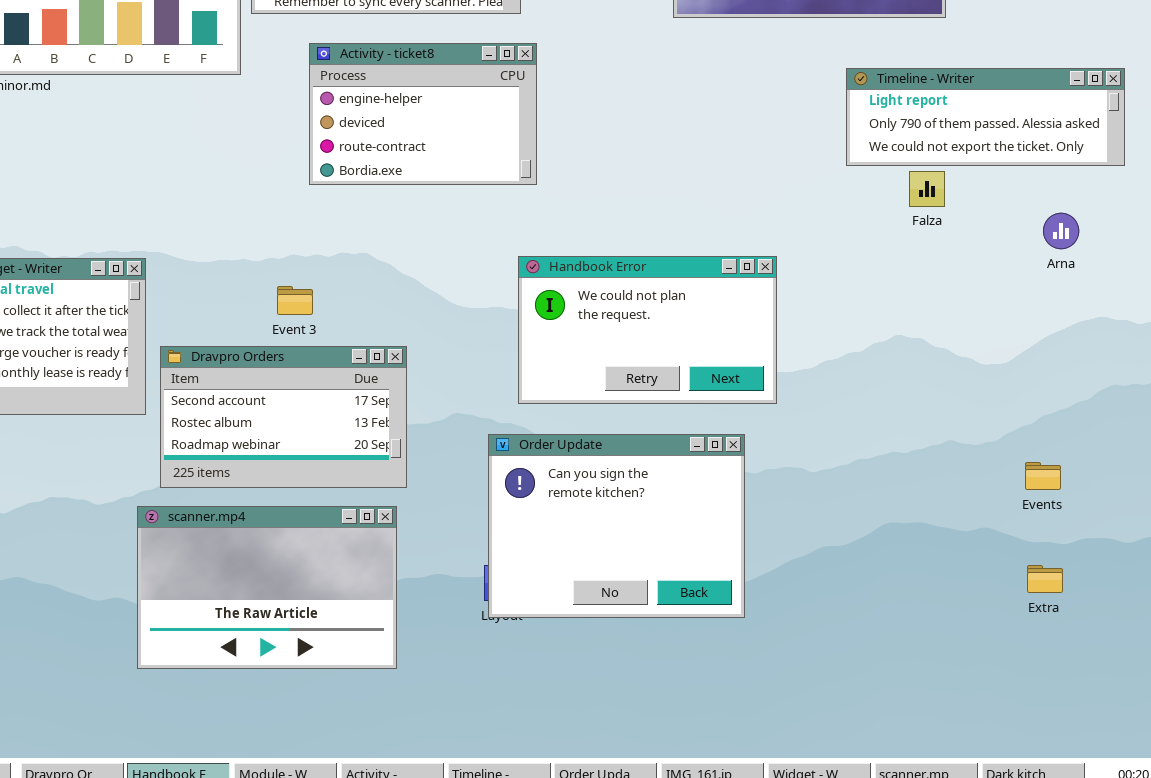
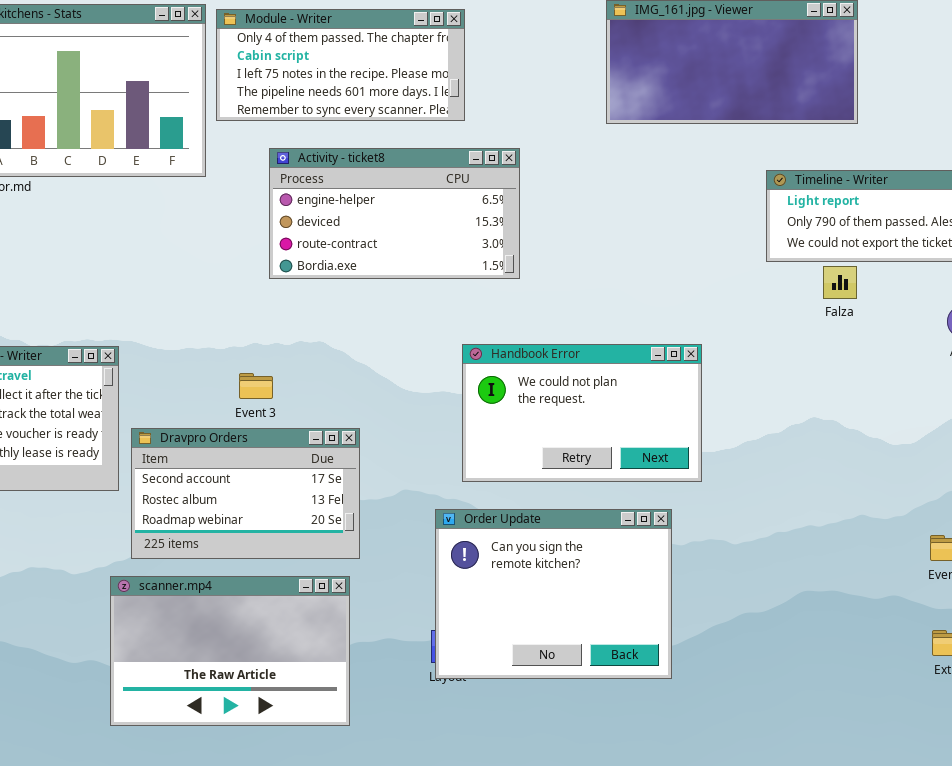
Activity - ticket8: [309,43,537,185] -> [269,148,520,279], resized

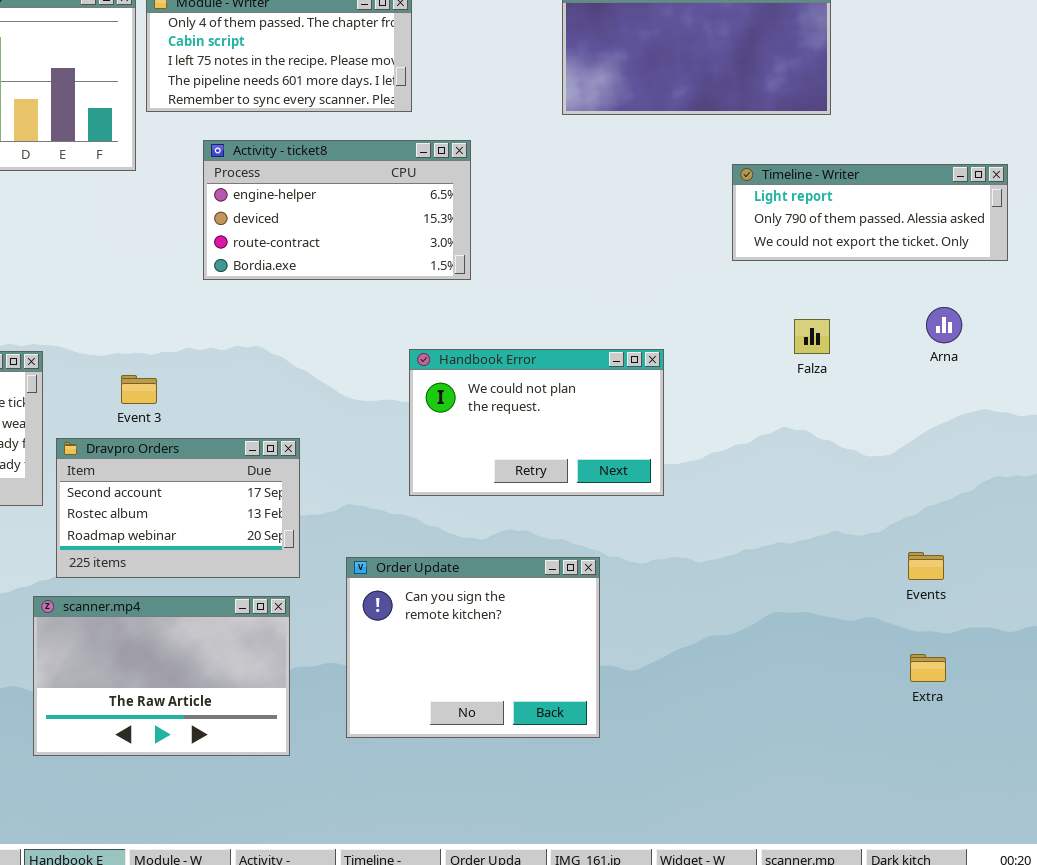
Falza: [823,266,857,299] -> [794,319,830,354], moved
Event 3: [239,373,273,399] -> [121,375,157,404], moved
Order Update: [435,509,672,679] -> [346,557,600,738], moved

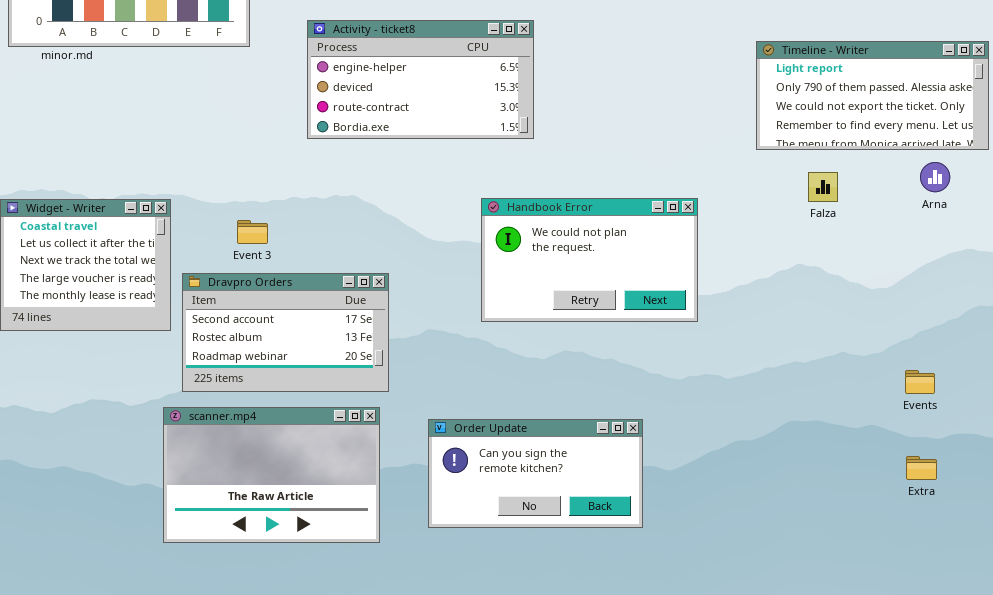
Timeline - Writer: [732,164,1008,261] -> [756,41,989,150], resized
Order Update: [346,557,600,738] -> [428,419,643,528], resized

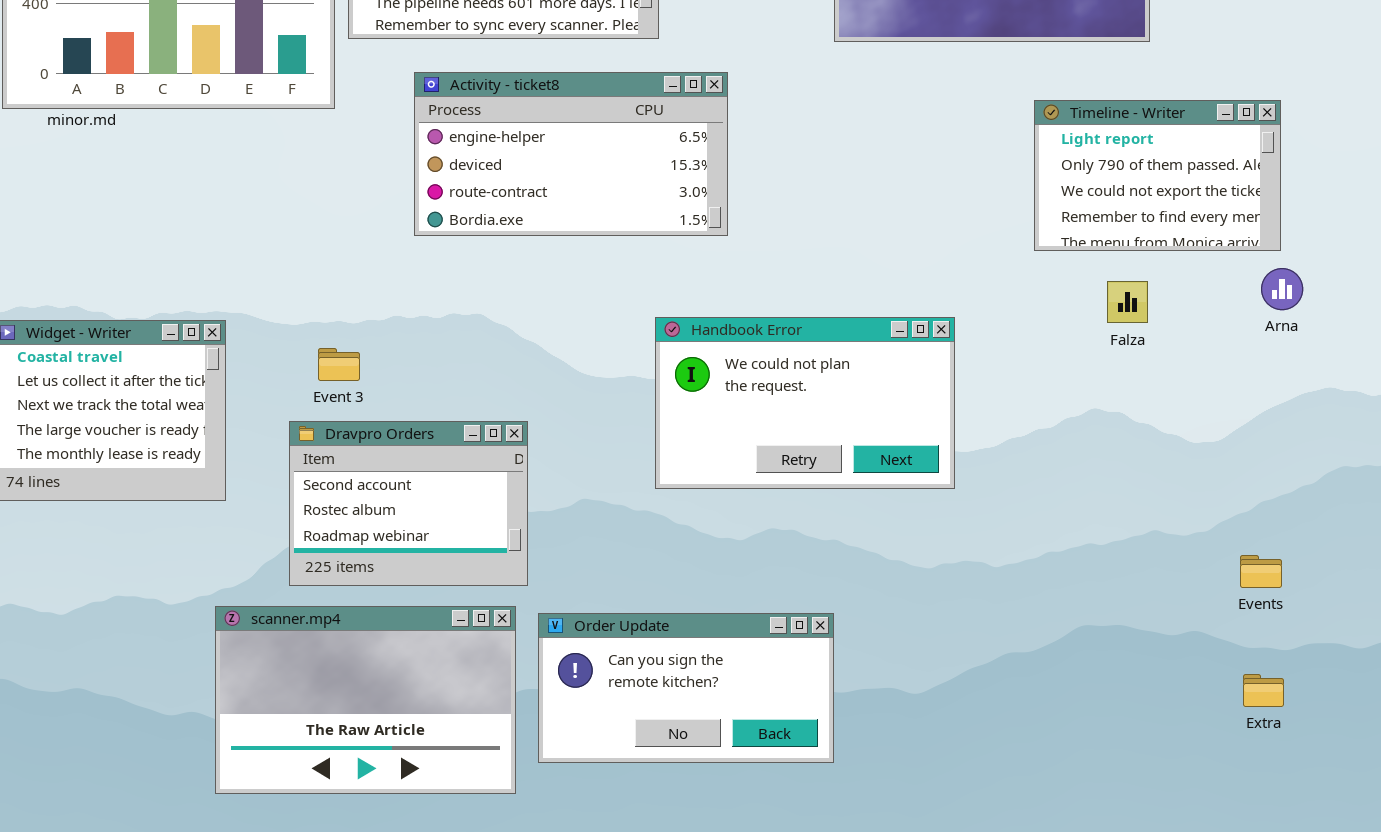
Timeline - Writer: [756,41,989,150] -> [1034,100,1281,251], resized
Dravpro Orders: [182,273,389,392] -> [289,421,528,586], resized
Order Update: [428,419,643,528] -> [538,613,834,763], moved

